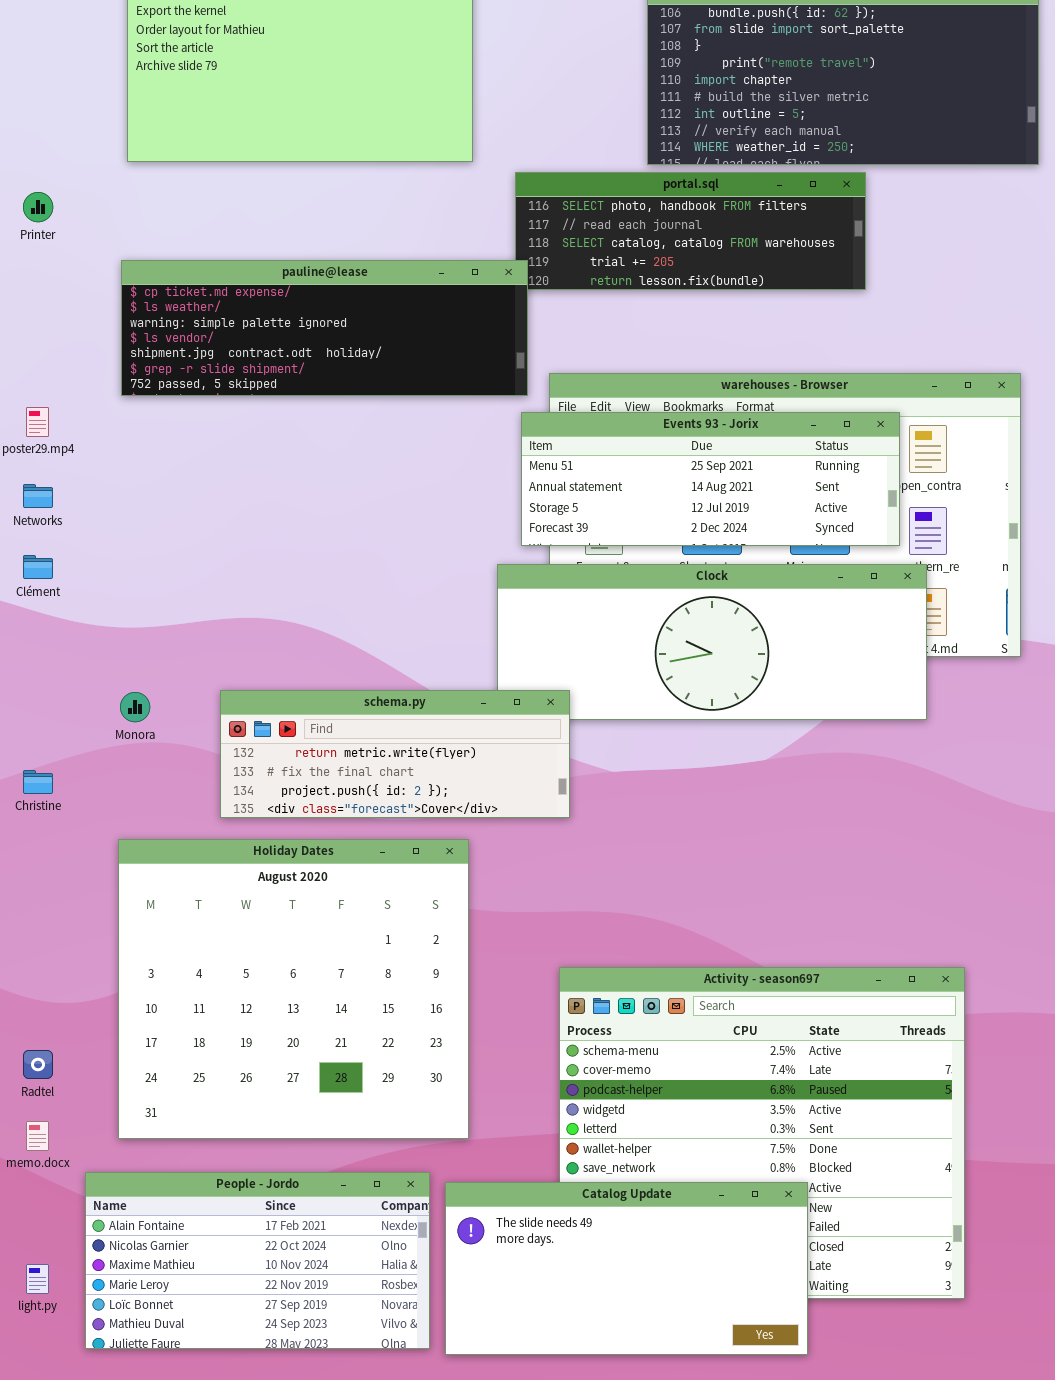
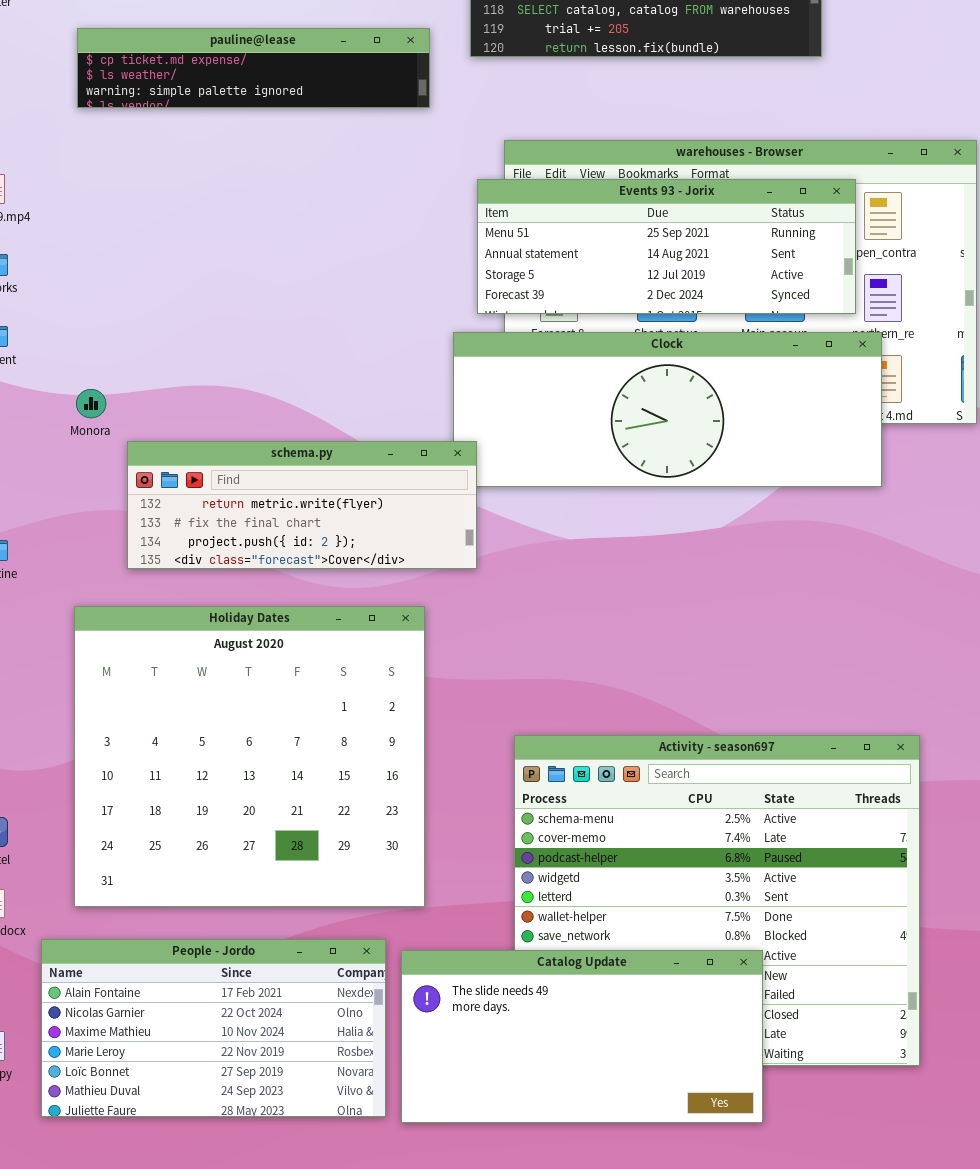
pauline@lease: [121,260,528,396] -> [77,28,430,108], resized
schema.py: [220,690,570,818] -> [127,441,477,569], moved
Monora: [120,692,150,722] -> [76,389,106,418], moved

